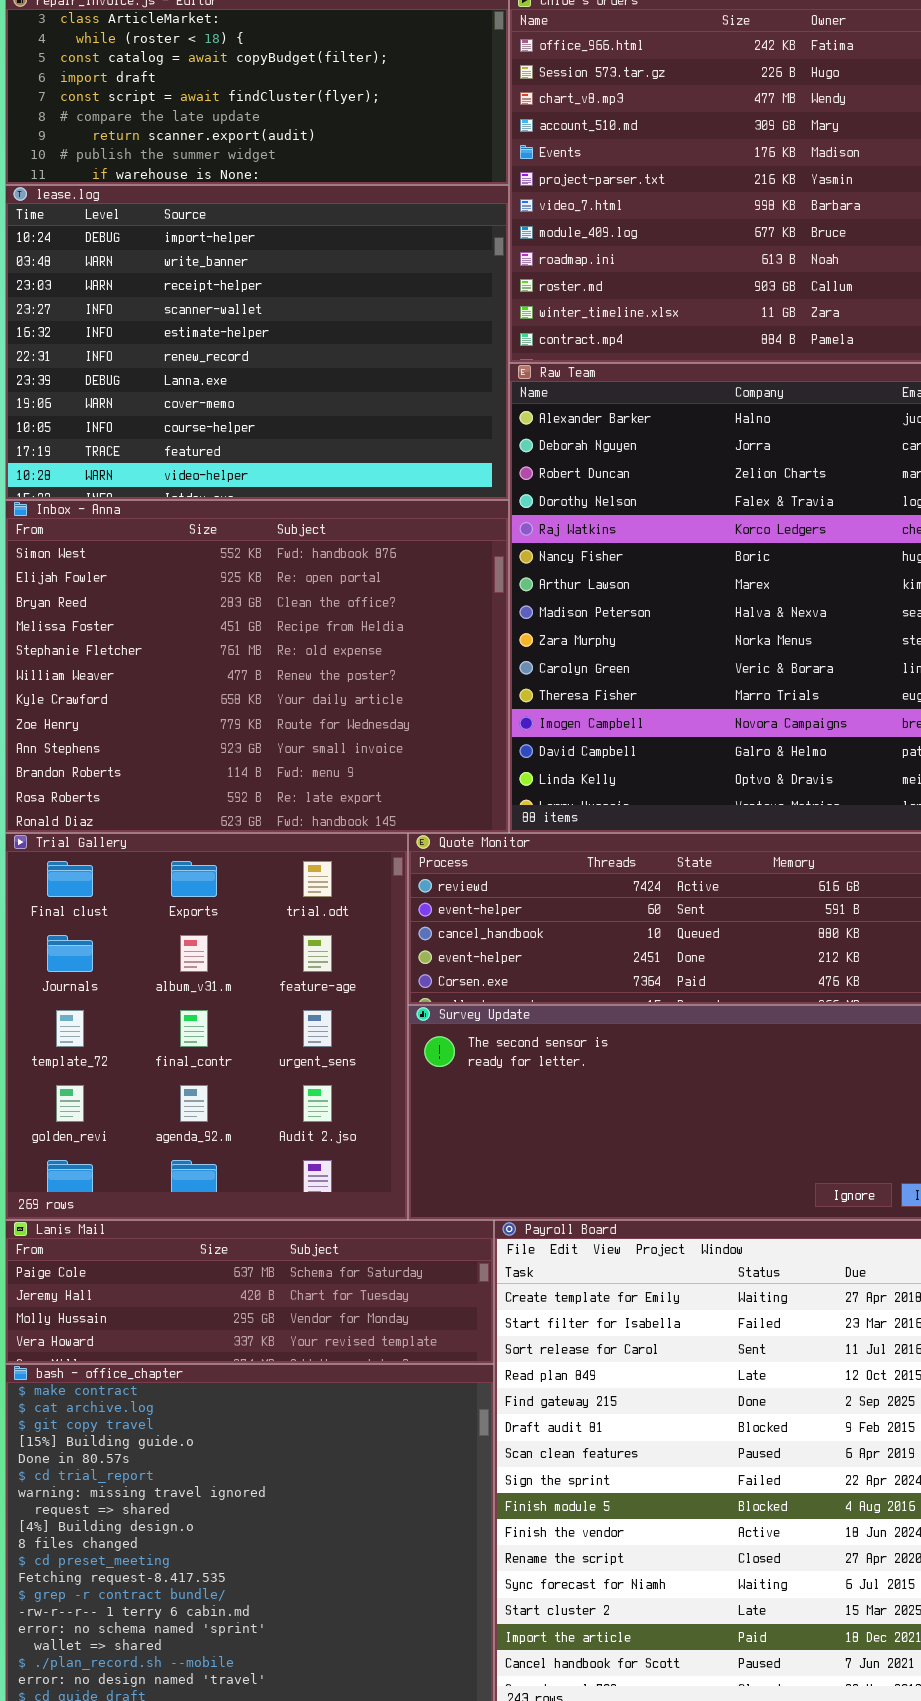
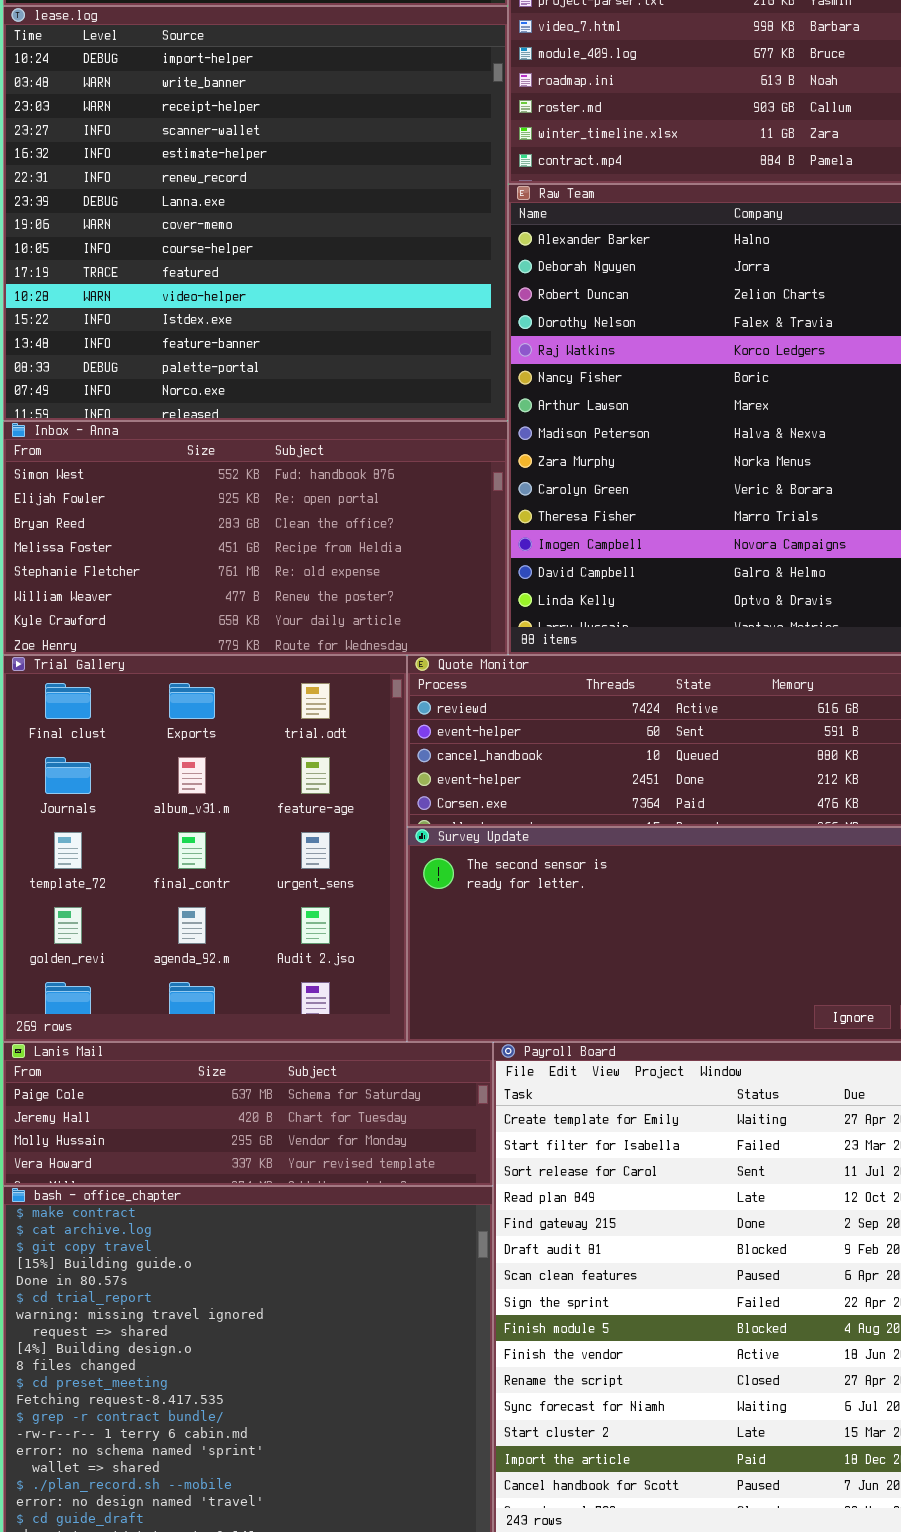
lease.log: [5,185,509,500] -> [3,6,508,421], resized
Inbox - Anna: [5,500,509,833] -> [3,421,508,655], resized

